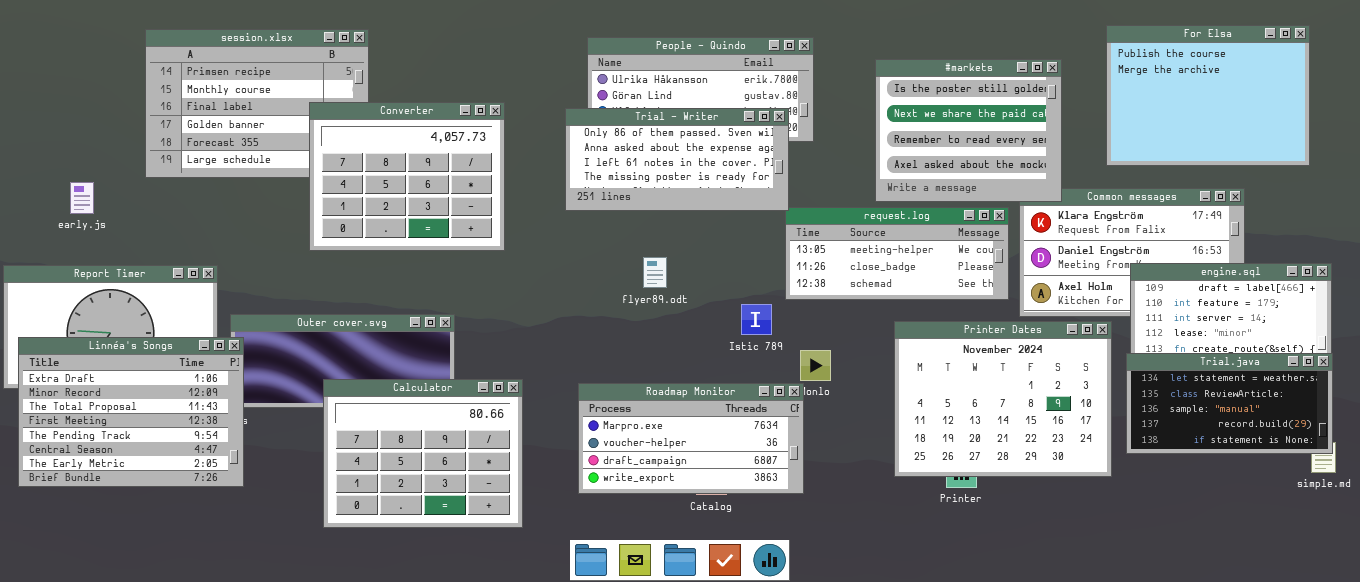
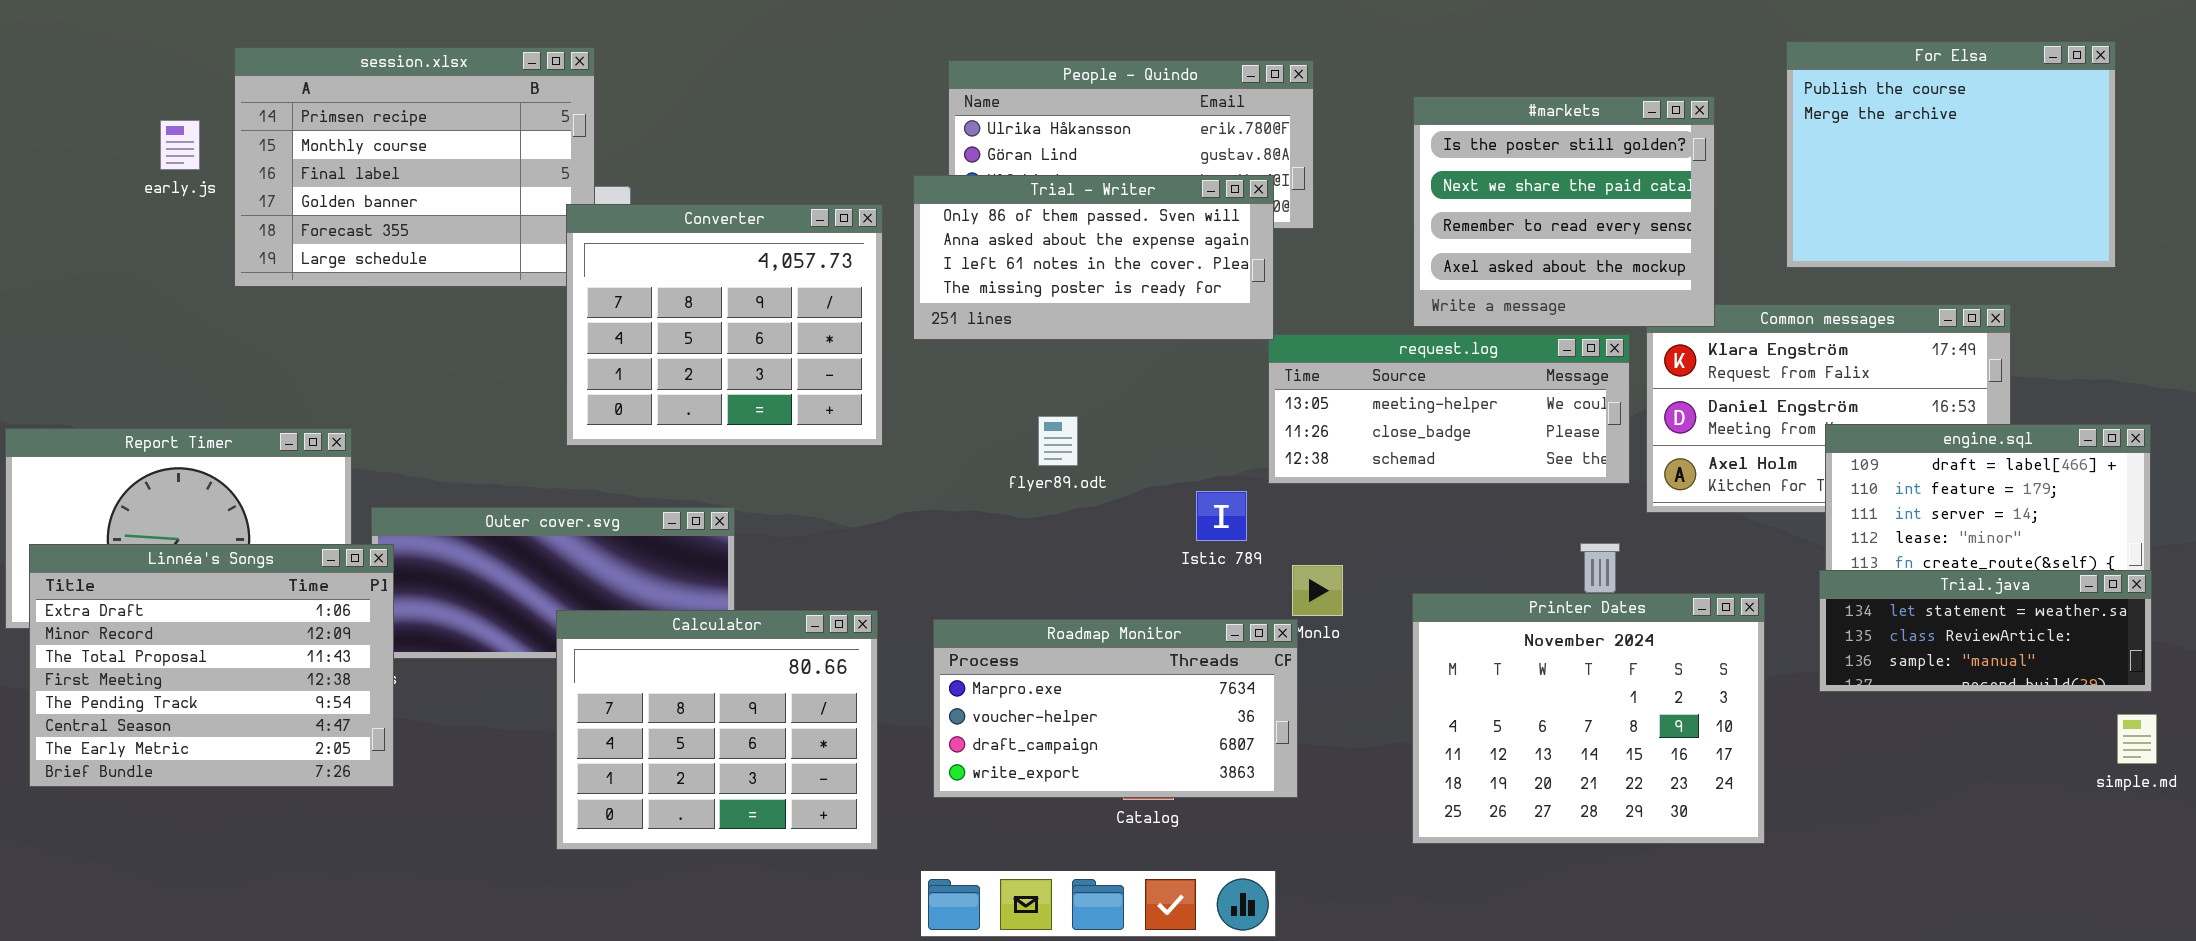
Converter: [309,102,505,251] -> [566,204,883,446], moved
early.js: [70,182,94,214] -> [160,120,200,170], moved
Printer Dates: [894,321,1112,477] -> [1412,593,1765,844], moved
Trial.java: [1126,353,1333,454] -> [1819,570,2152,692], resized
Calculator: [323,379,523,528] -> [556,610,878,850], moved

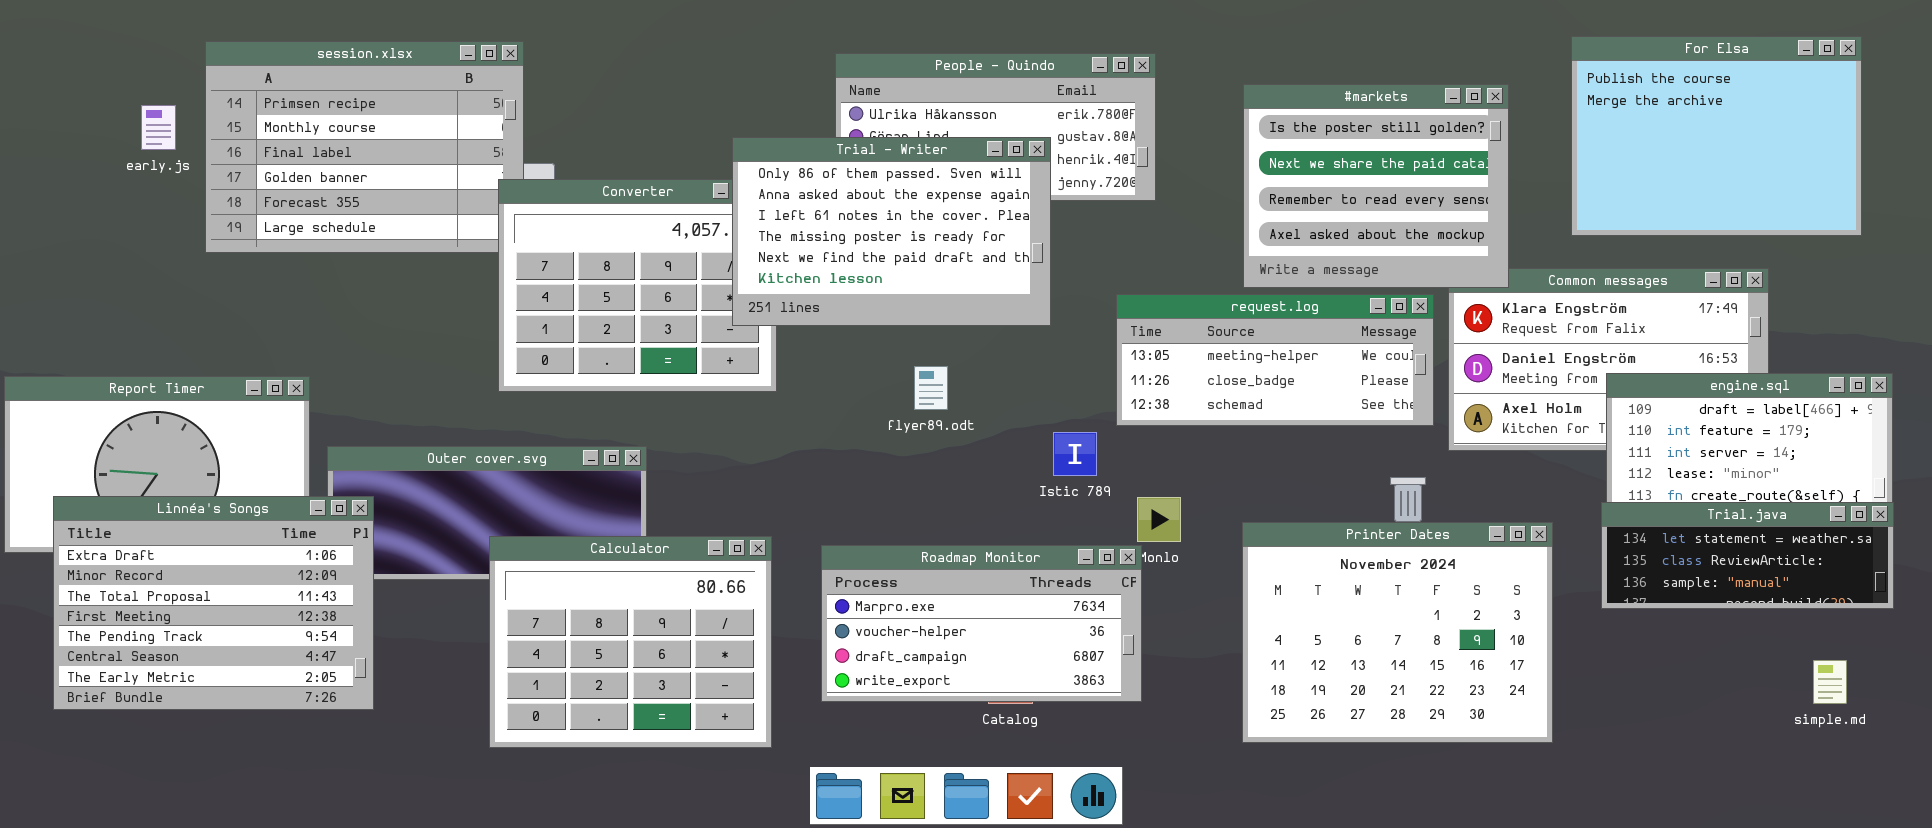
Trial - Writer: [913,175,1274,340] -> [732,137,1051,326], moved, resized
Linnéa's Songs: [29,544,394,787] -> [53,496,374,710], moved
simple.md: [2117,714,2157,764] -> [1813,660,1847,704], moved

